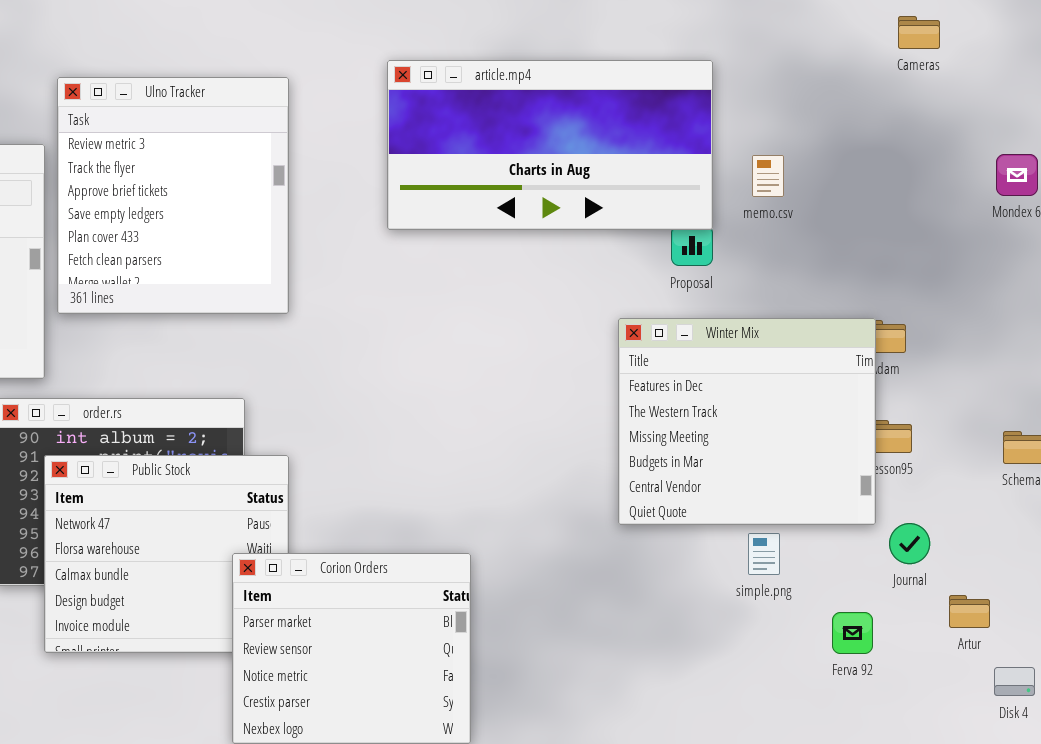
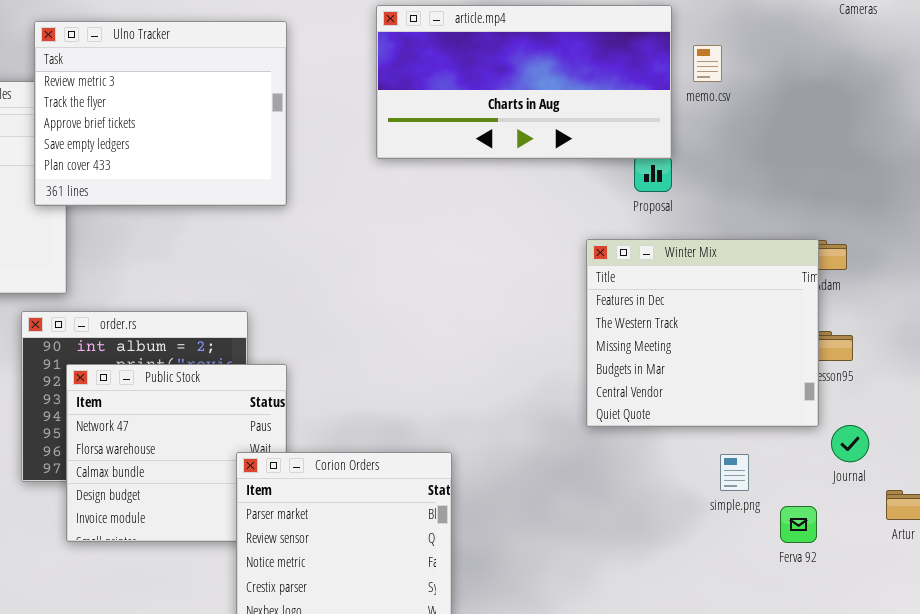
Ulno Tracker: [57,77,289,314] -> [34,21,287,206], resized
memo.csv: [752,155,784,197] -> [693,45,722,82], moved
simple.png: [748,533,780,575] -> [720,454,749,491], moved

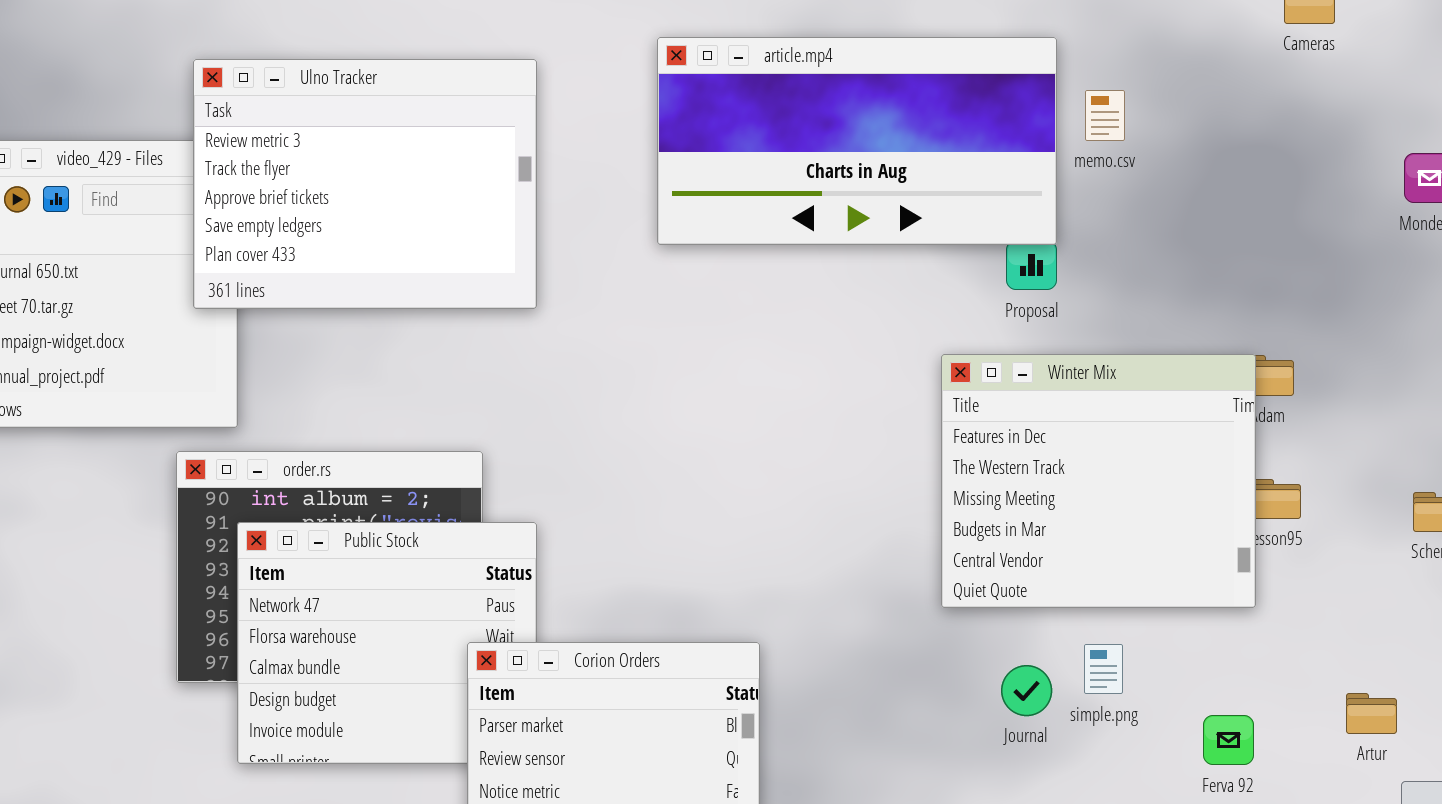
Journal: [831,425,869,462] -> [1001,665,1052,716], moved
simple.png: [720,454,749,491] -> [1084,644,1123,694], moved

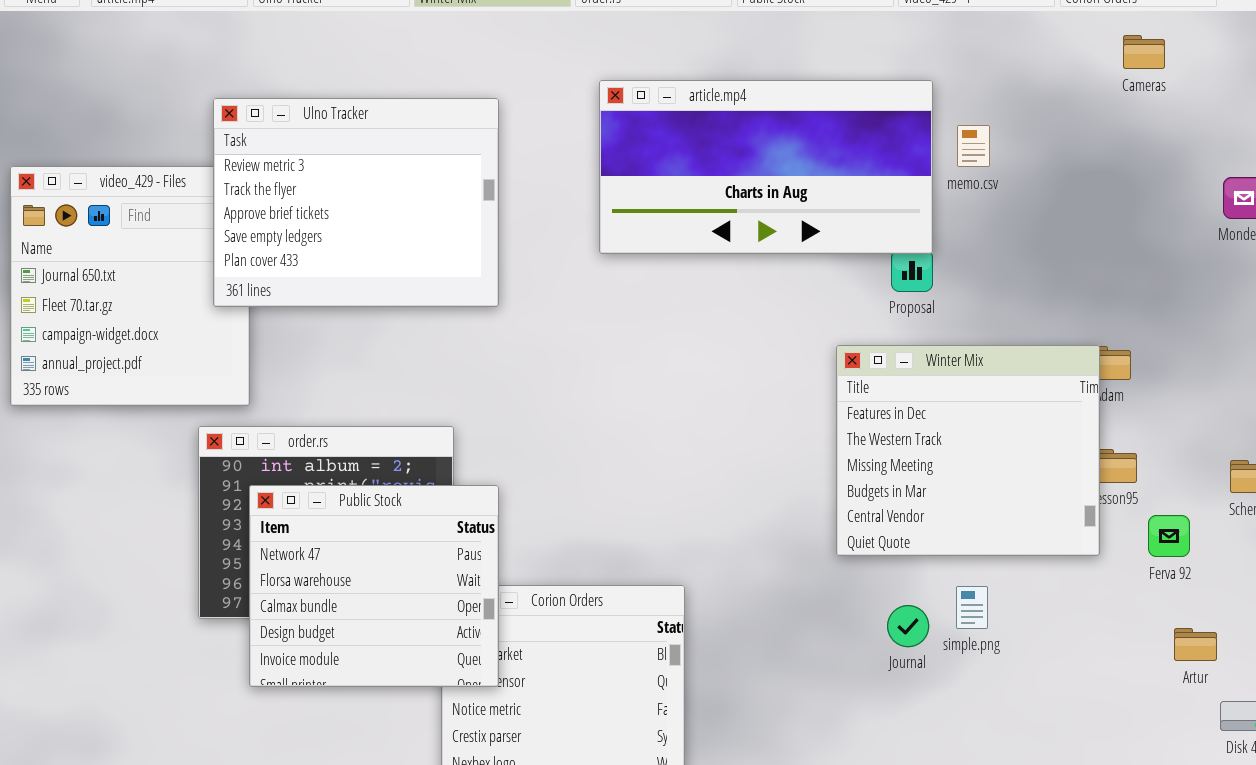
Public Stock: [237,522,537,764] -> [249,485,499,687], raised
Ferva 92: [1203,715,1254,765] -> [1148,515,1190,557], moved

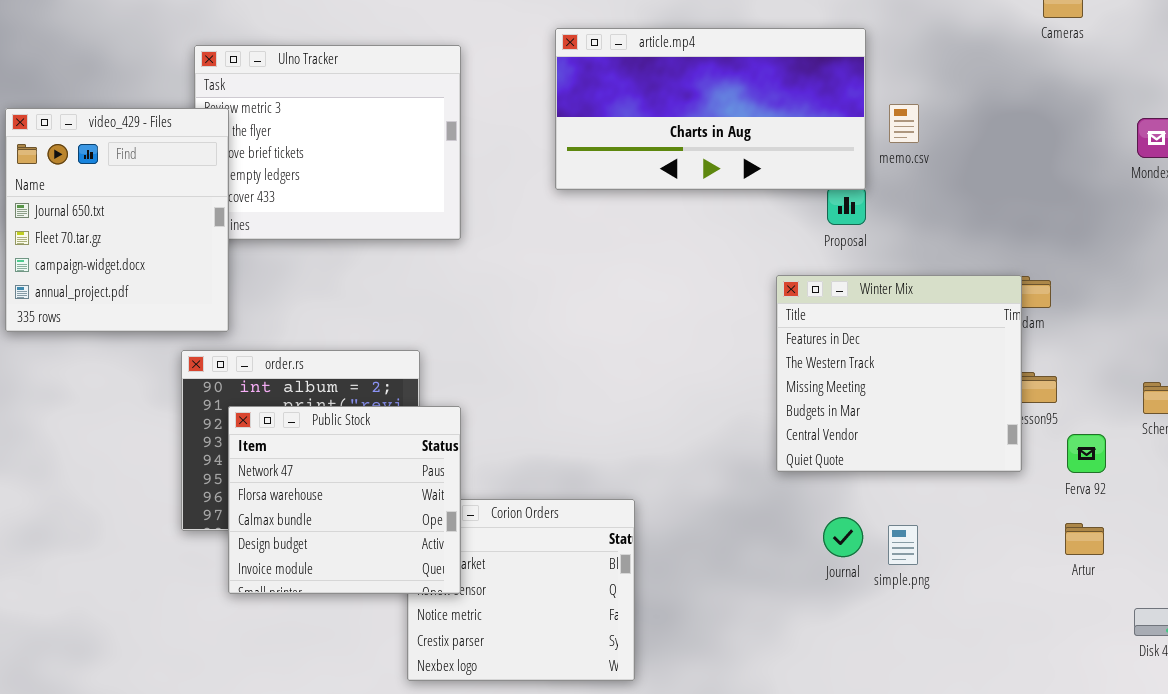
memo.csv: [957,125,990,167] -> [889,104,919,143], moved
video_429 - Files: [10,166,250,406] -> [5,108,229,332], raised
simple.png: [956,586,988,629] -> [888,525,918,565], moved
Artur: [1174,628,1217,661] -> [1065,523,1104,555], moved

